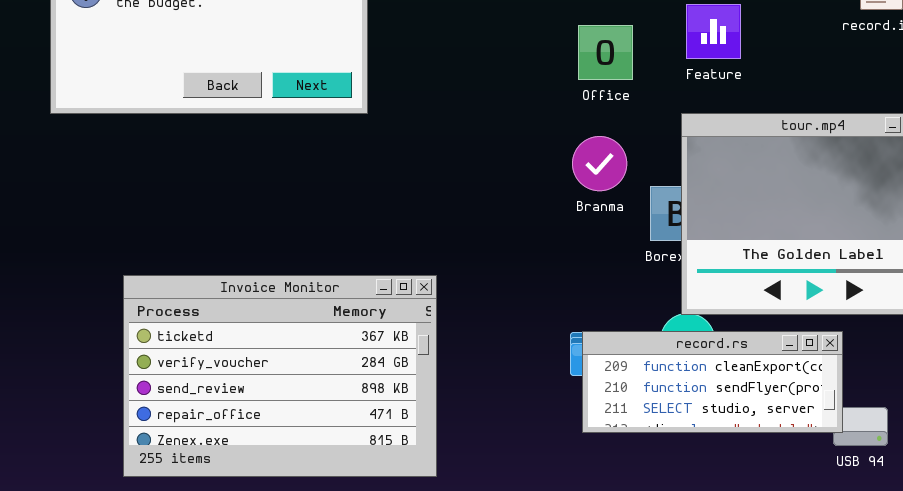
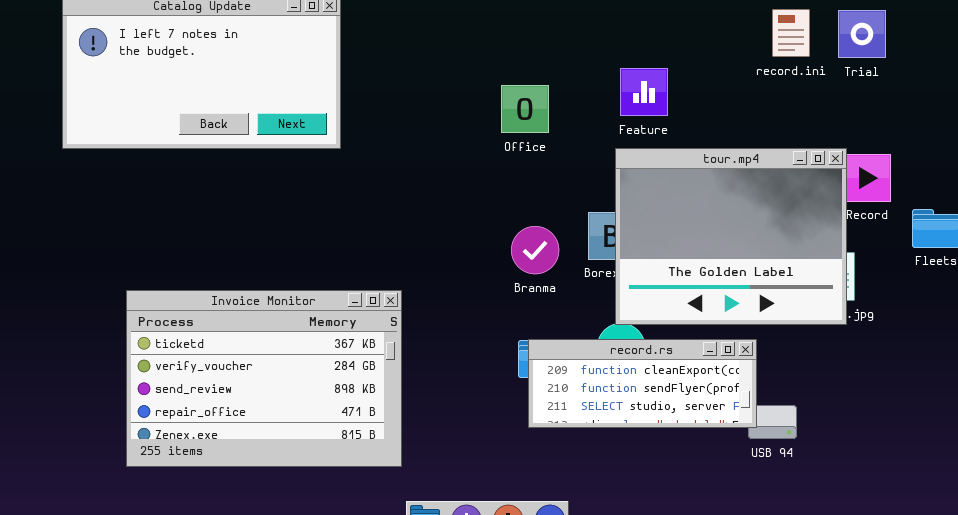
Feature: [686,4,741,59] -> [620,68,668,116], moved
Office: [578,25,633,80] -> [501,85,549,133], moved
Branma: [572,136,627,191] -> [511,226,559,274], moved

